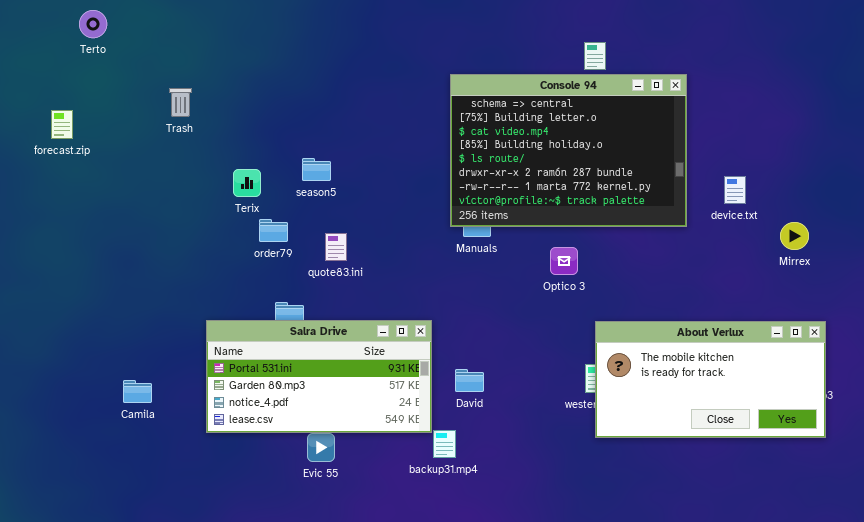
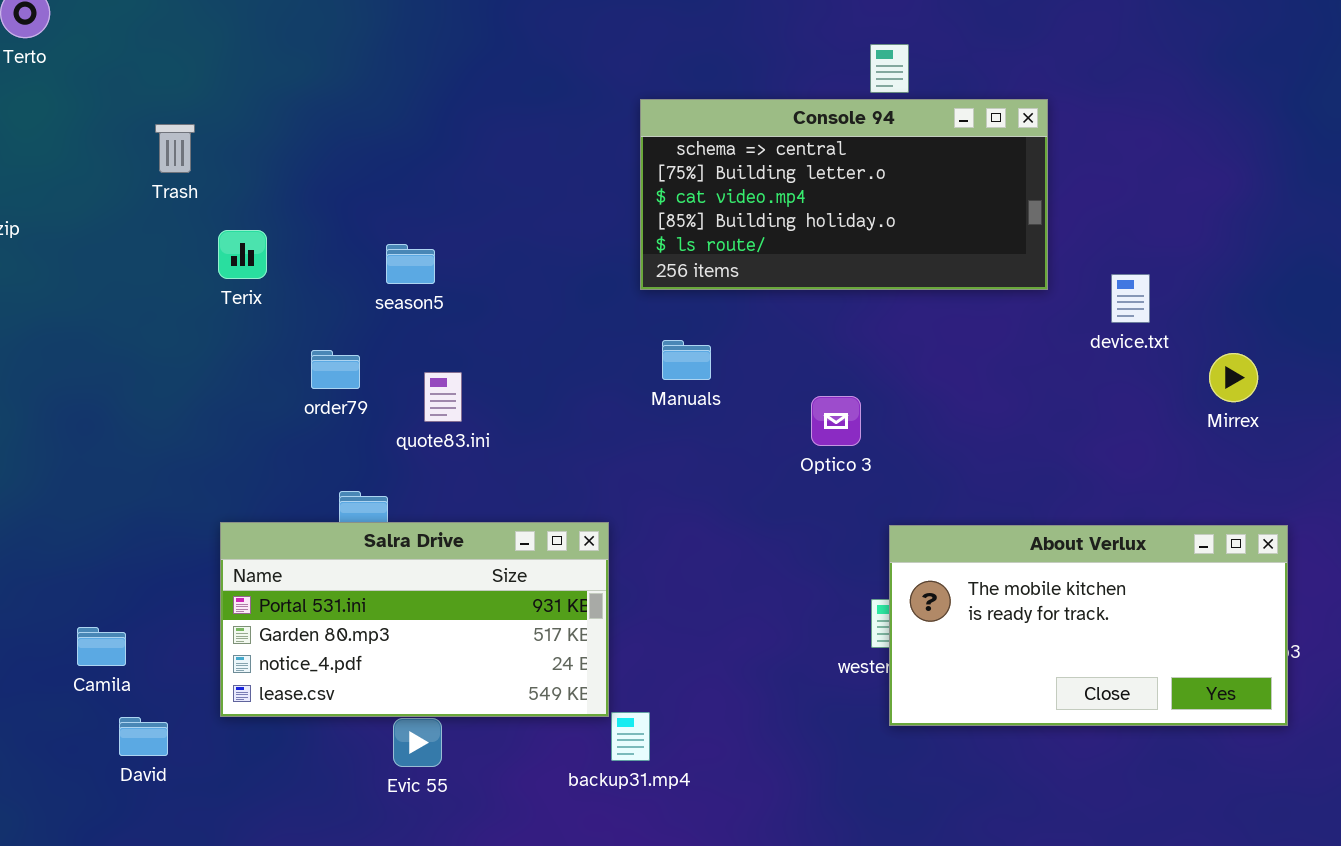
Console 94: [450,74,687,227] -> [640,99,1048,290], resized
Terix: [233,169,261,197] -> [218,230,267,279], moved
David: [455,369,484,392] -> [119,717,168,756], moved

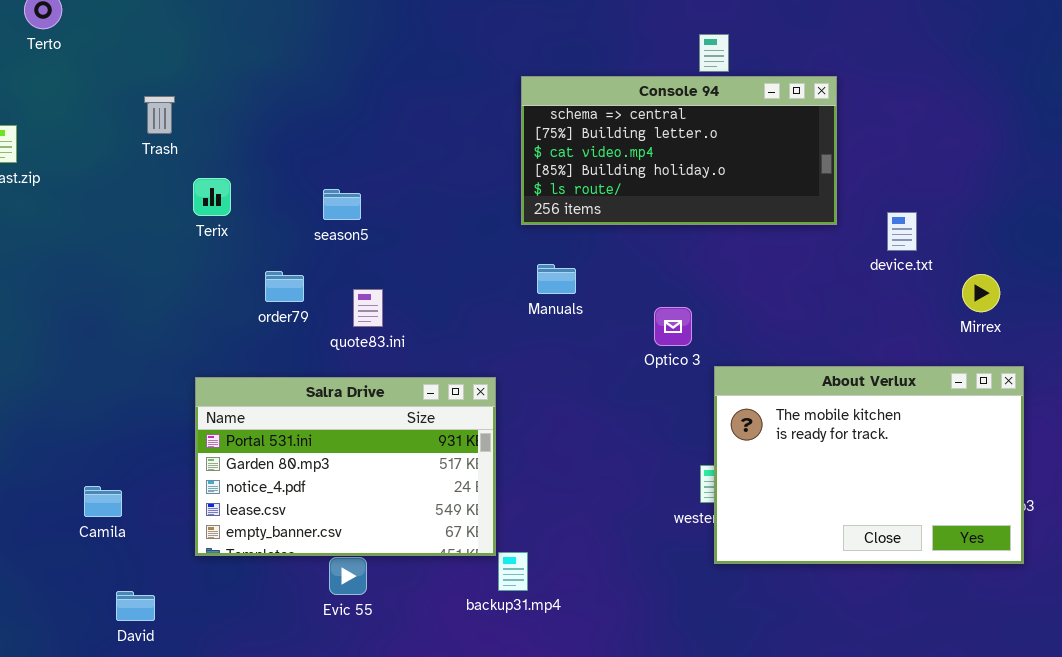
Salra Drive: [220,522,609,717] -> [195,377,496,556], resized
About Verlux: [889,525,1288,726] -> [714,366,1024,564], resized
David: [119,717,168,756] -> [116,591,155,621], moved

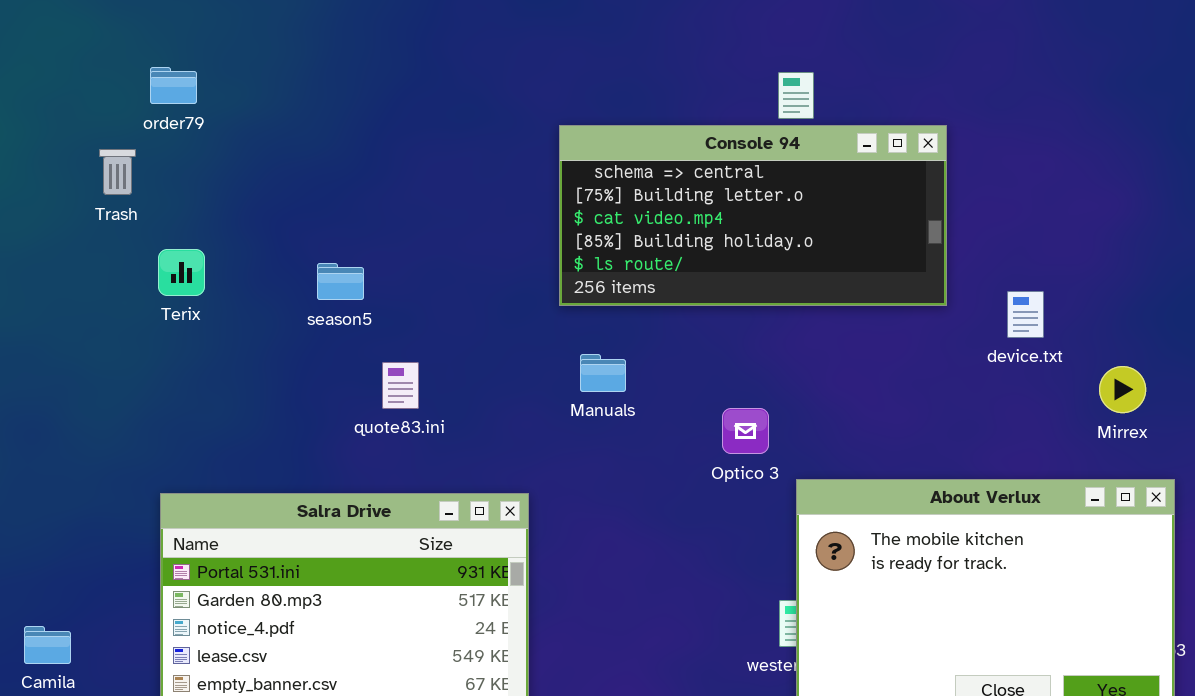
order79: [265,271,304,302] -> [150,67,197,104], moved
quote83.ini: [353,289,383,327] -> [382,362,419,409], moved

